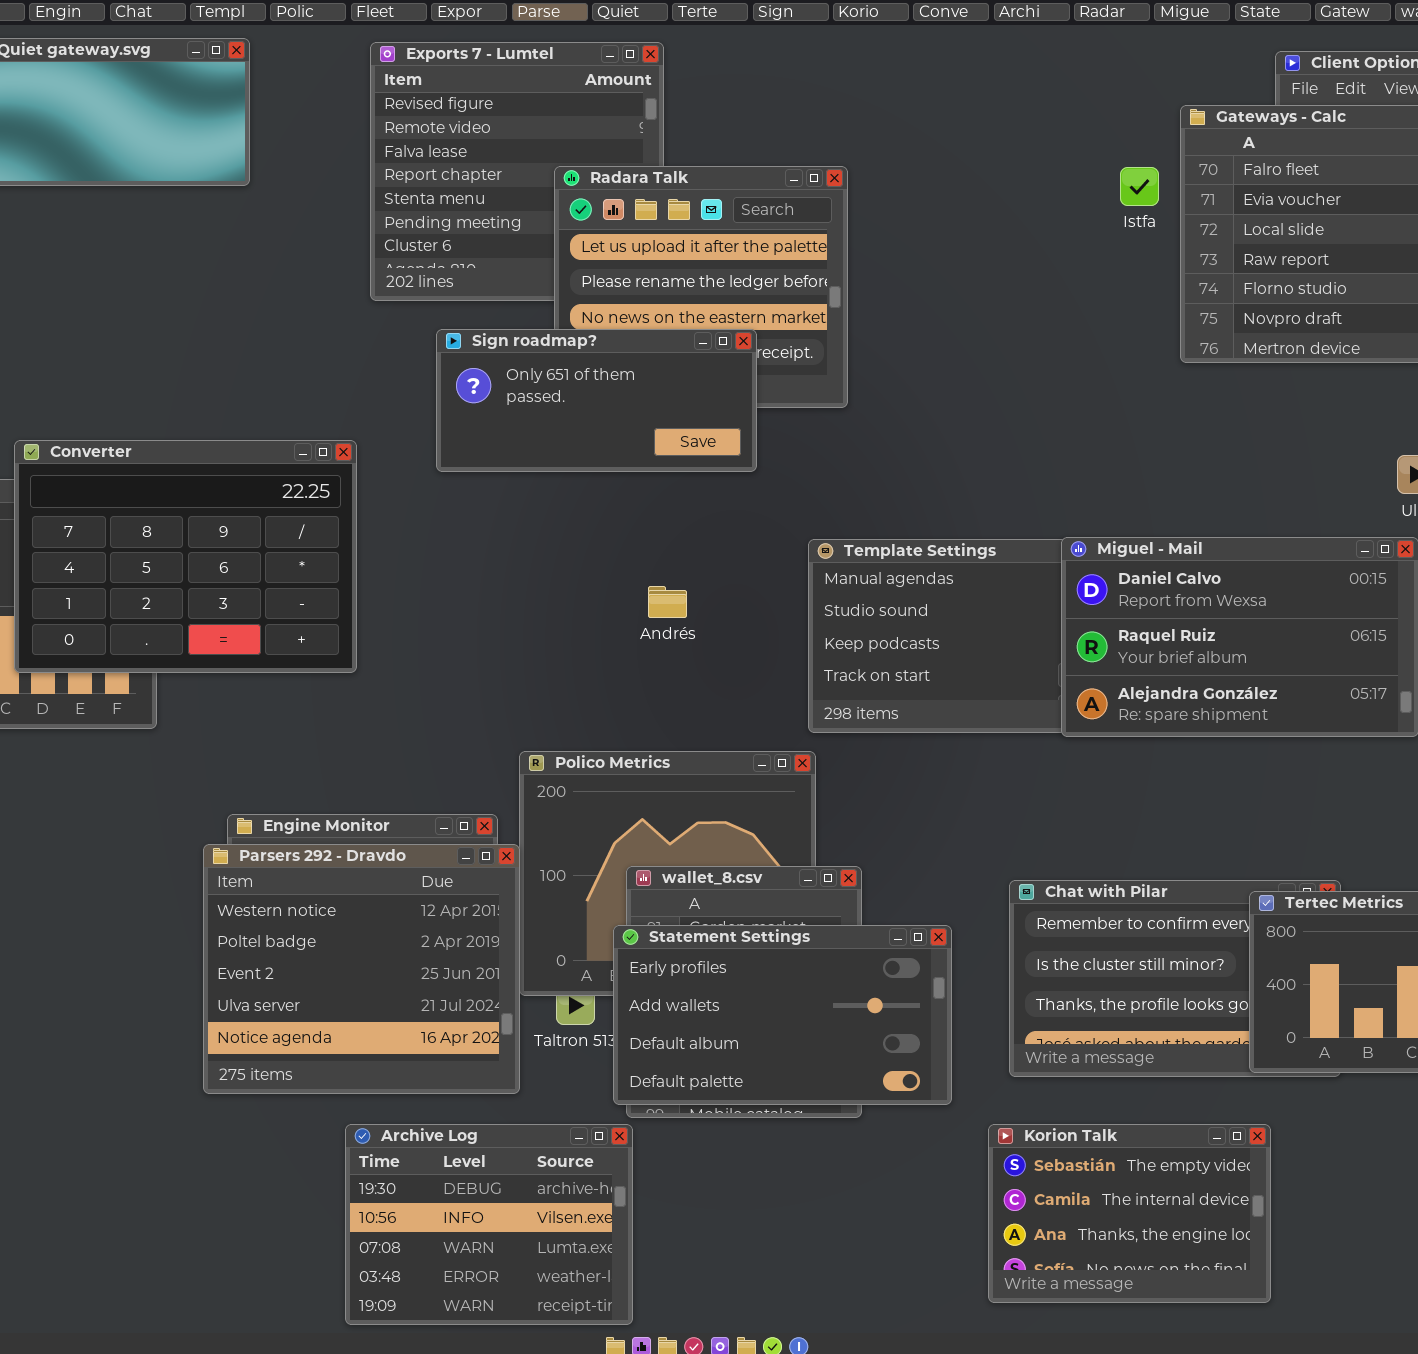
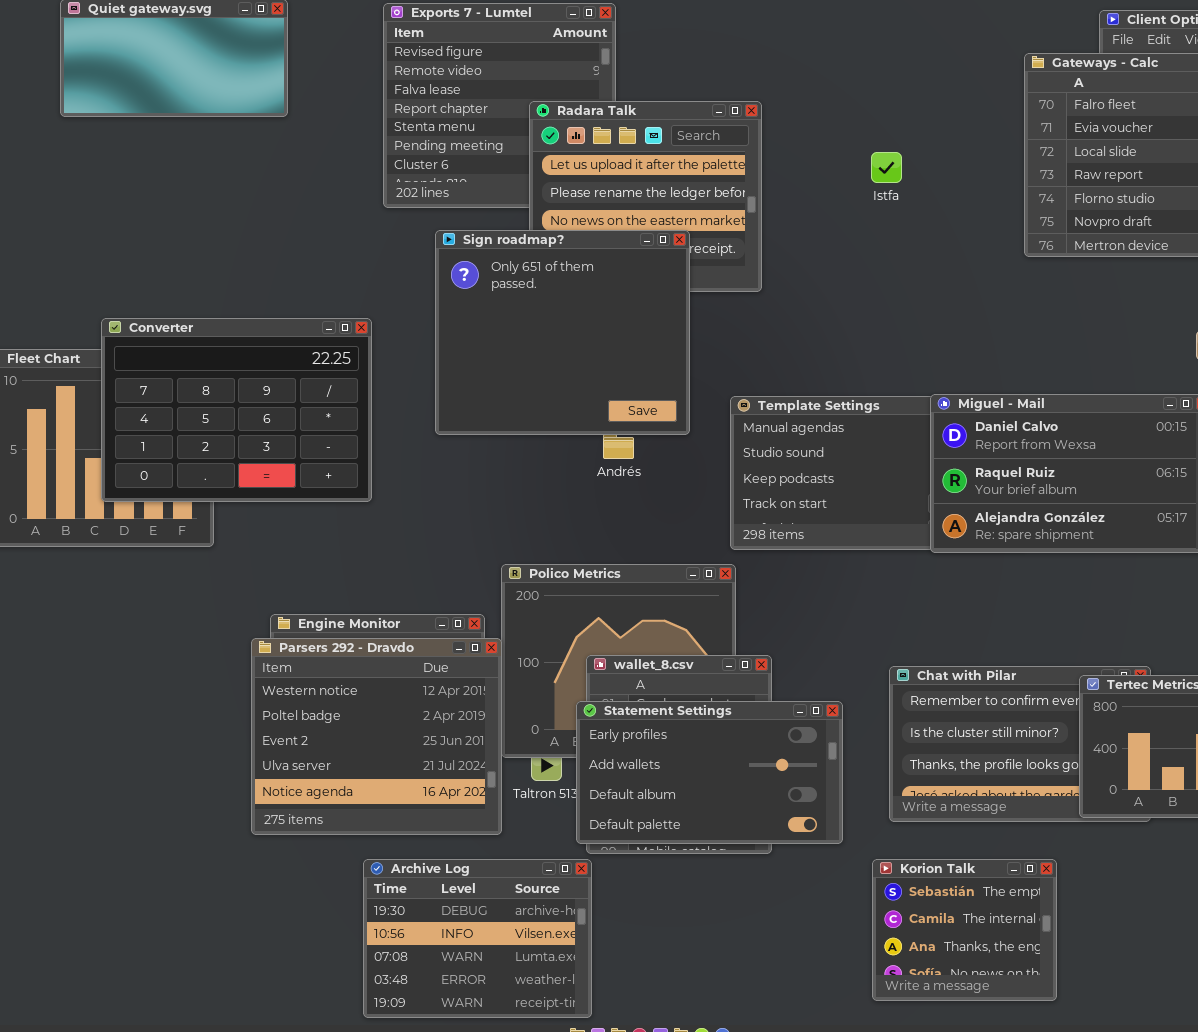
Istfa: [1120,167,1159,206] -> [871,152,902,183], moved
Sign roadmap?: [436,329,757,472] -> [435,230,690,435], resized
Korion Talk: [988,1124,1271,1303] -> [872,859,1057,1001], resized

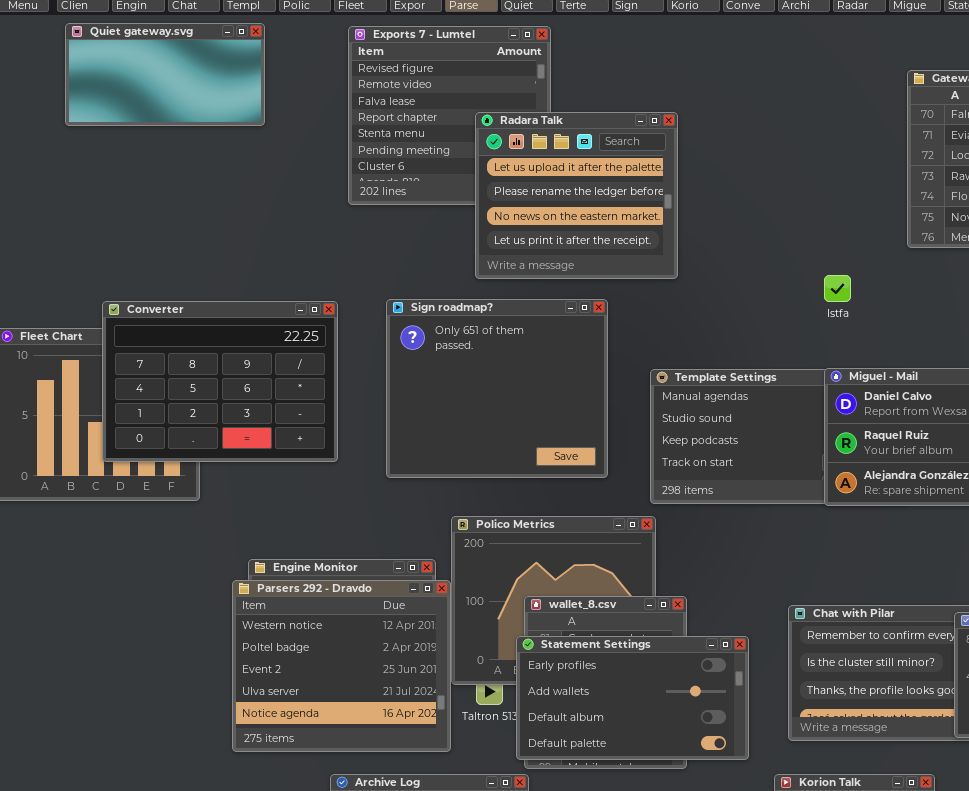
Istfa: [871,152,902,183] -> [824,275,851,302], moved
Sign roadmap?: [435,230,690,435] -> [386,299,608,478], moved

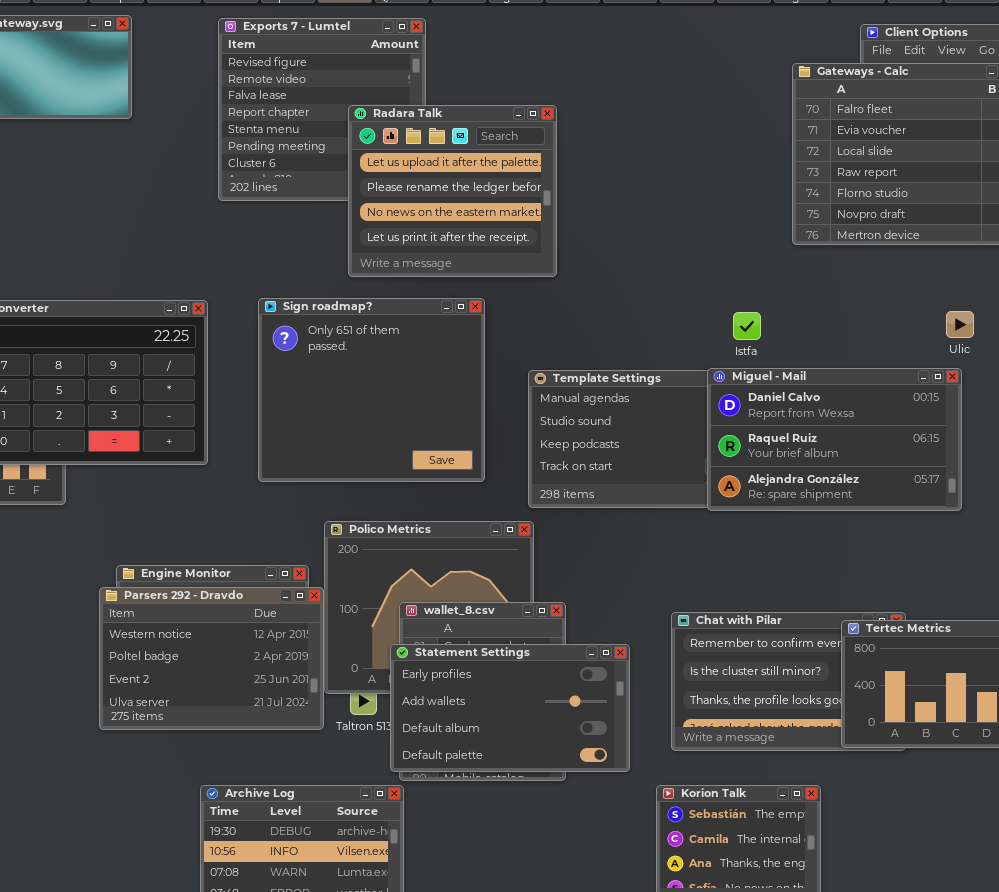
Istfa: [824,275,851,302] -> [733,312,761,340], moved
Parsers 292 - Dravdo: [232,580,451,752] -> [99,587,324,730], resized

